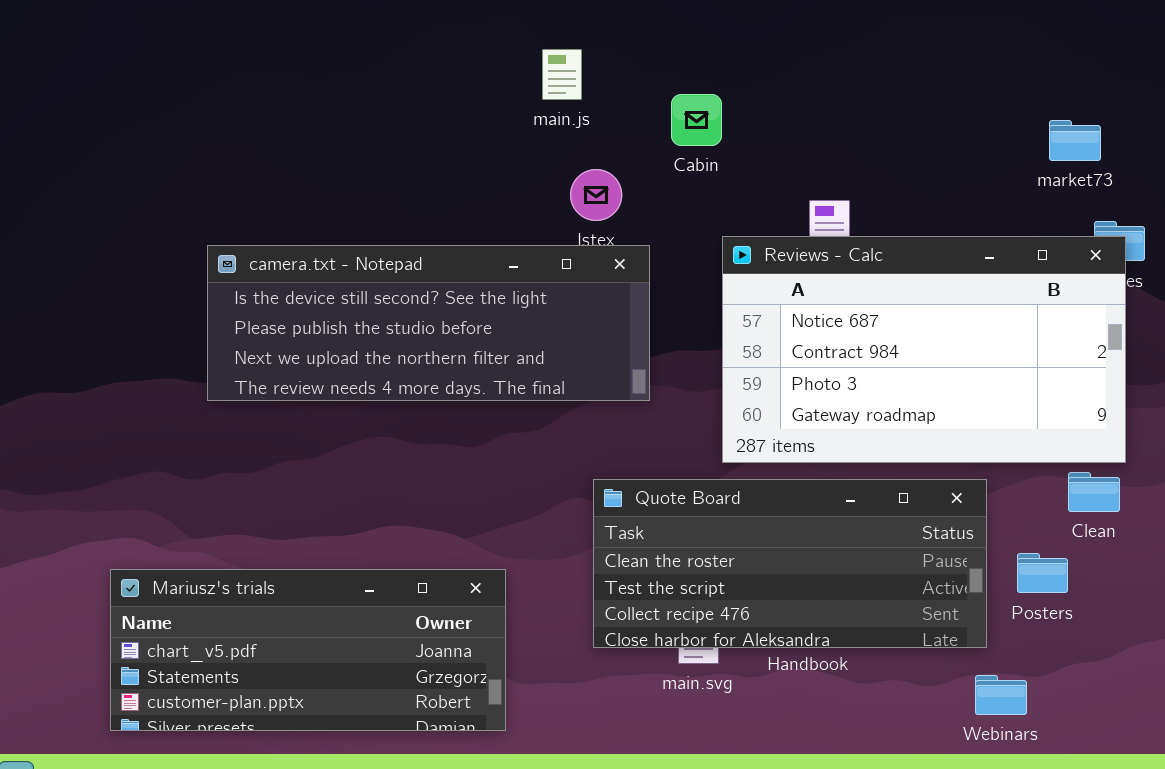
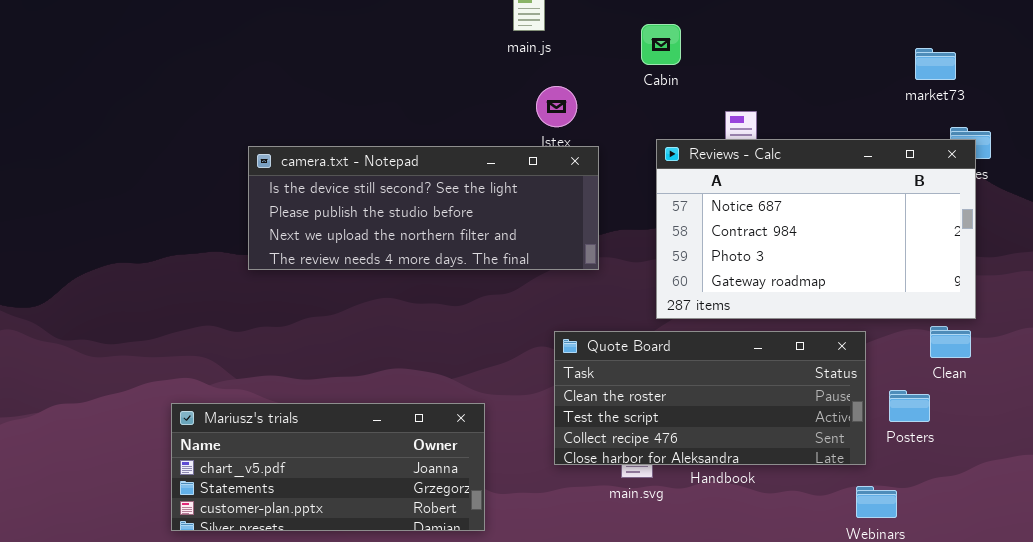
Cabin: [671,94,722,146] -> [641,24,681,65], moved

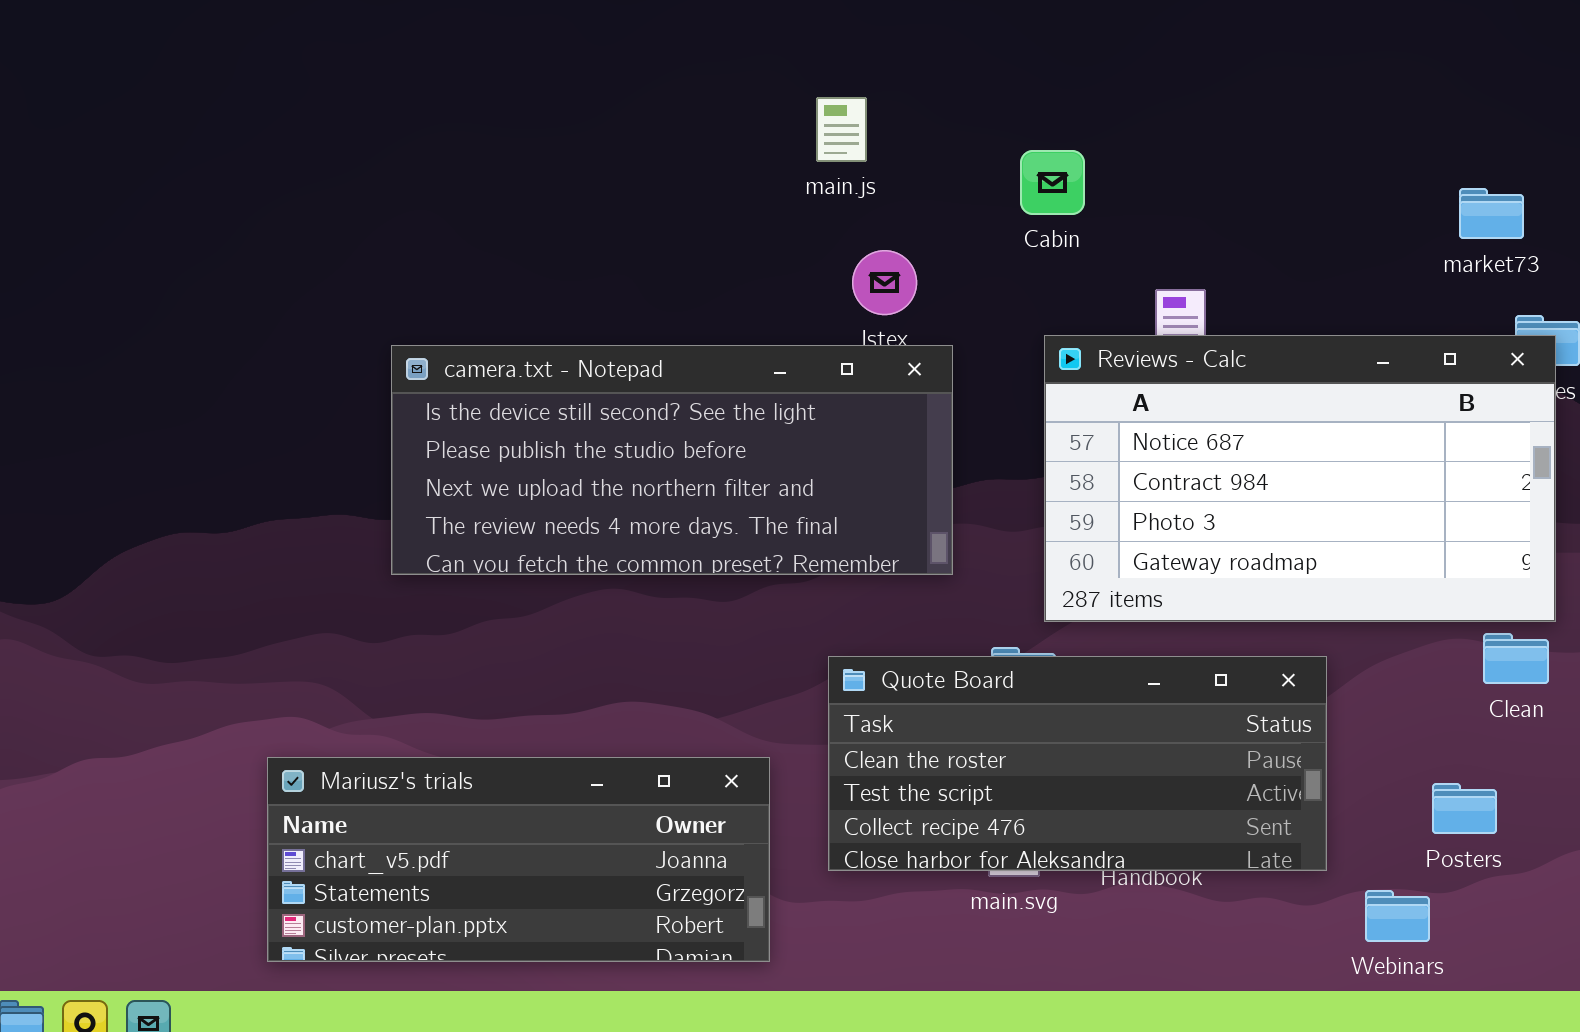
camera.txt - Notepad: [248,146,599,270] -> [391,345,953,575], resized
Quote Board: [554,331,866,465] -> [828,656,1327,871], moved
Posters: [889,390,930,422] -> [1432,783,1497,834], moved

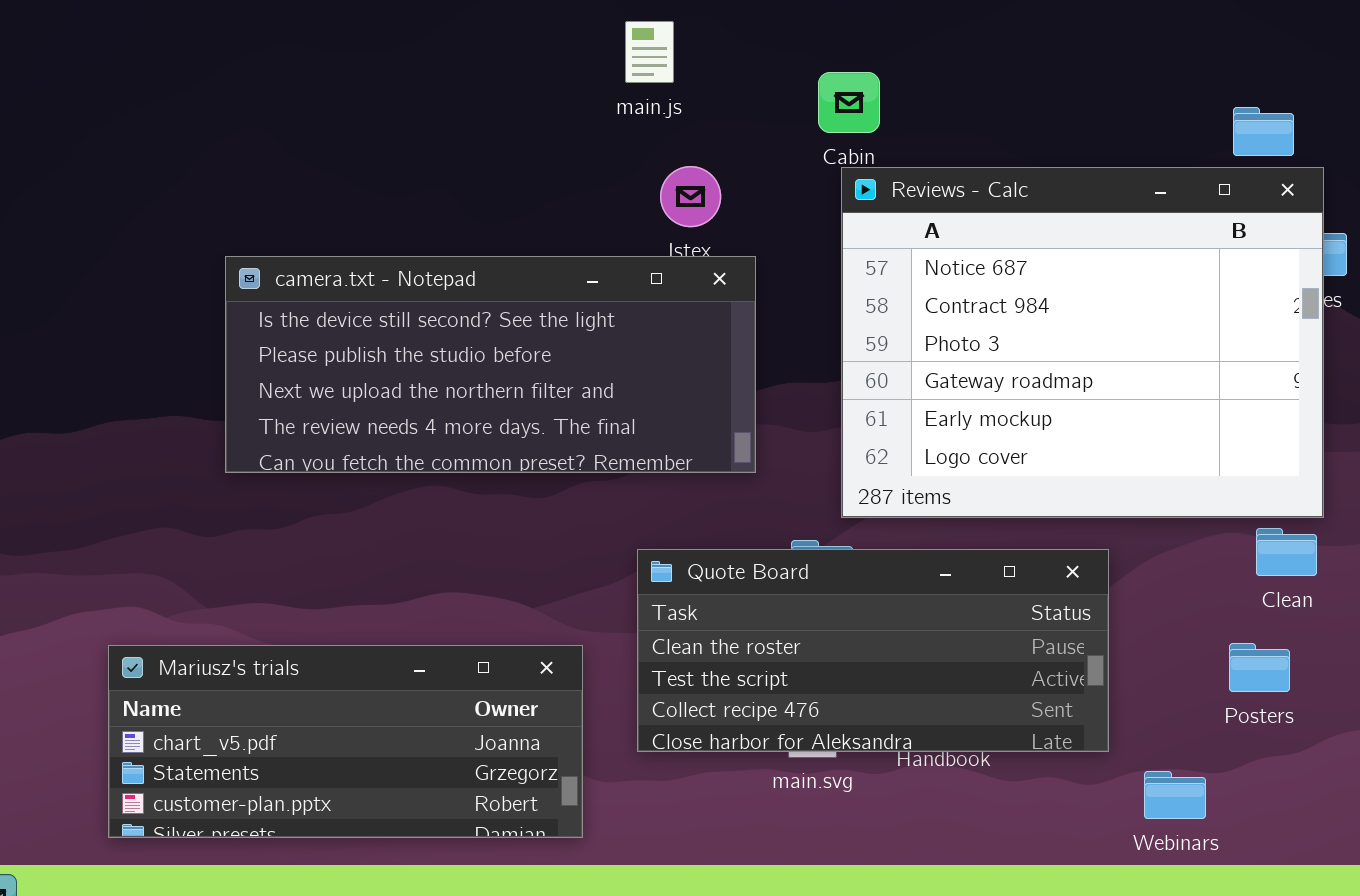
Reviews - Calc: [1044,335,1556,622] -> [841,167,1324,518], resized
Posters: [1432,783,1497,834] -> [1229,643,1290,692], moved

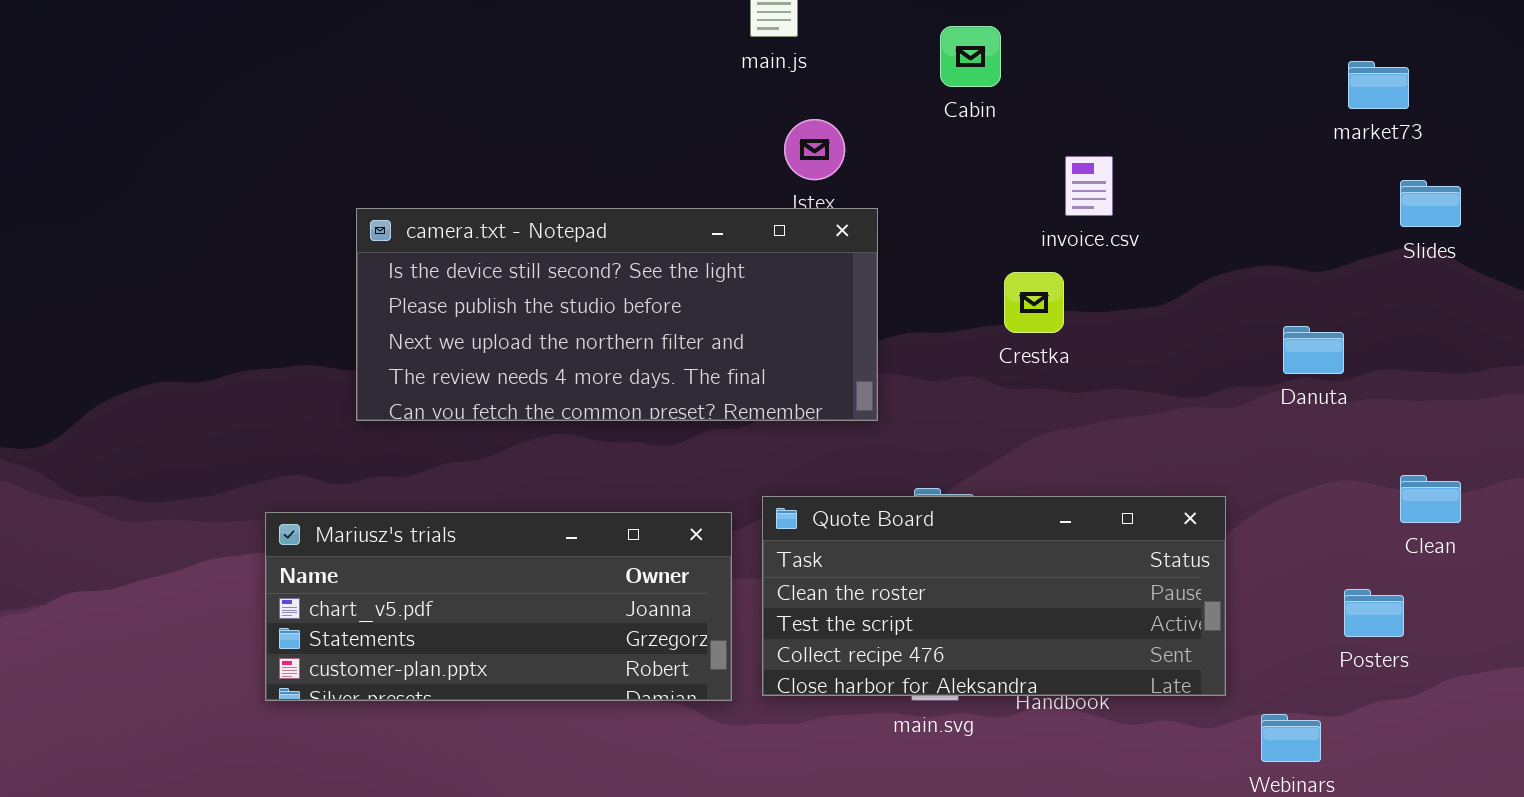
Reviews - Calc: [841,167,1324,518] -> none, closed
Clean: [1256,528,1317,576] -> [1400,475,1461,523], moved
Mariusz's trials: [108,645,583,838] -> [265,512,732,701], moved

